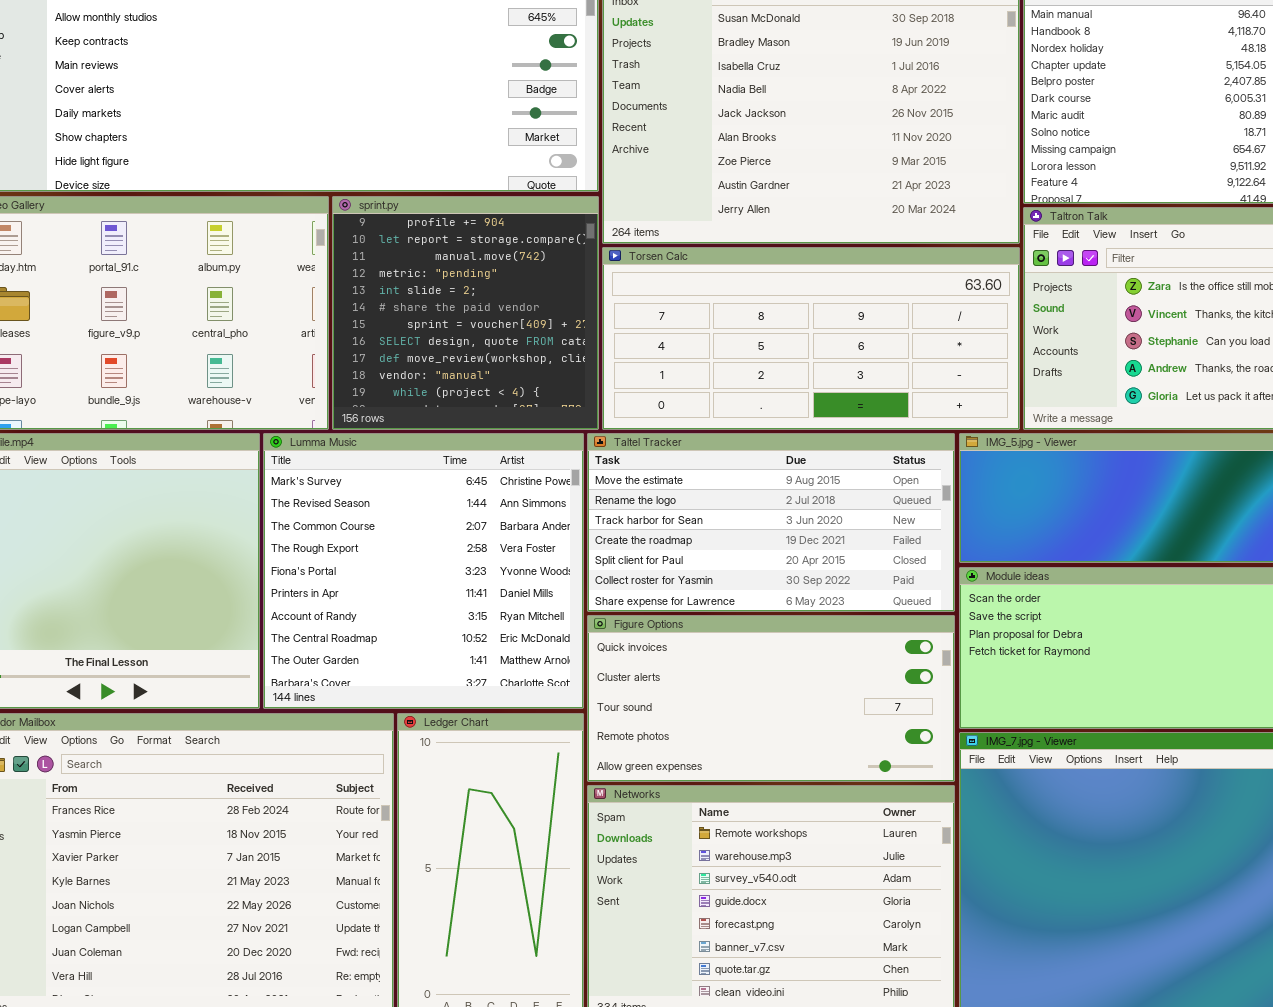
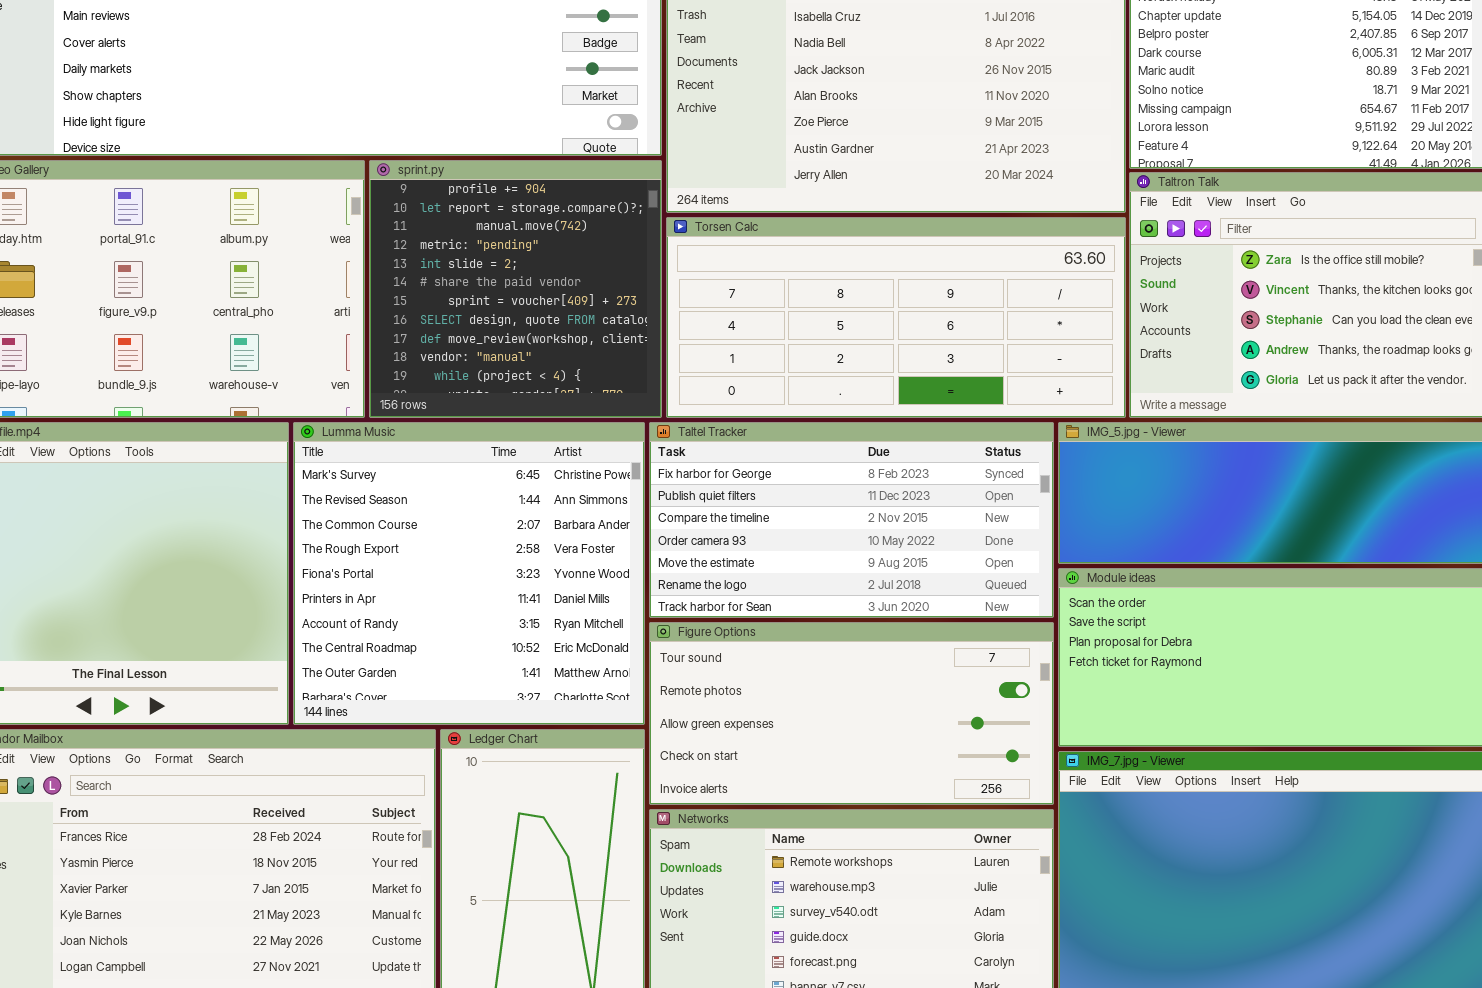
Taltel Tracker: [587,433,955,612] -> [649,422,1054,618], scrolled up 4 rows
Figure Options: [587,615,955,782] -> [649,622,1054,805], scrolled down 2 rows

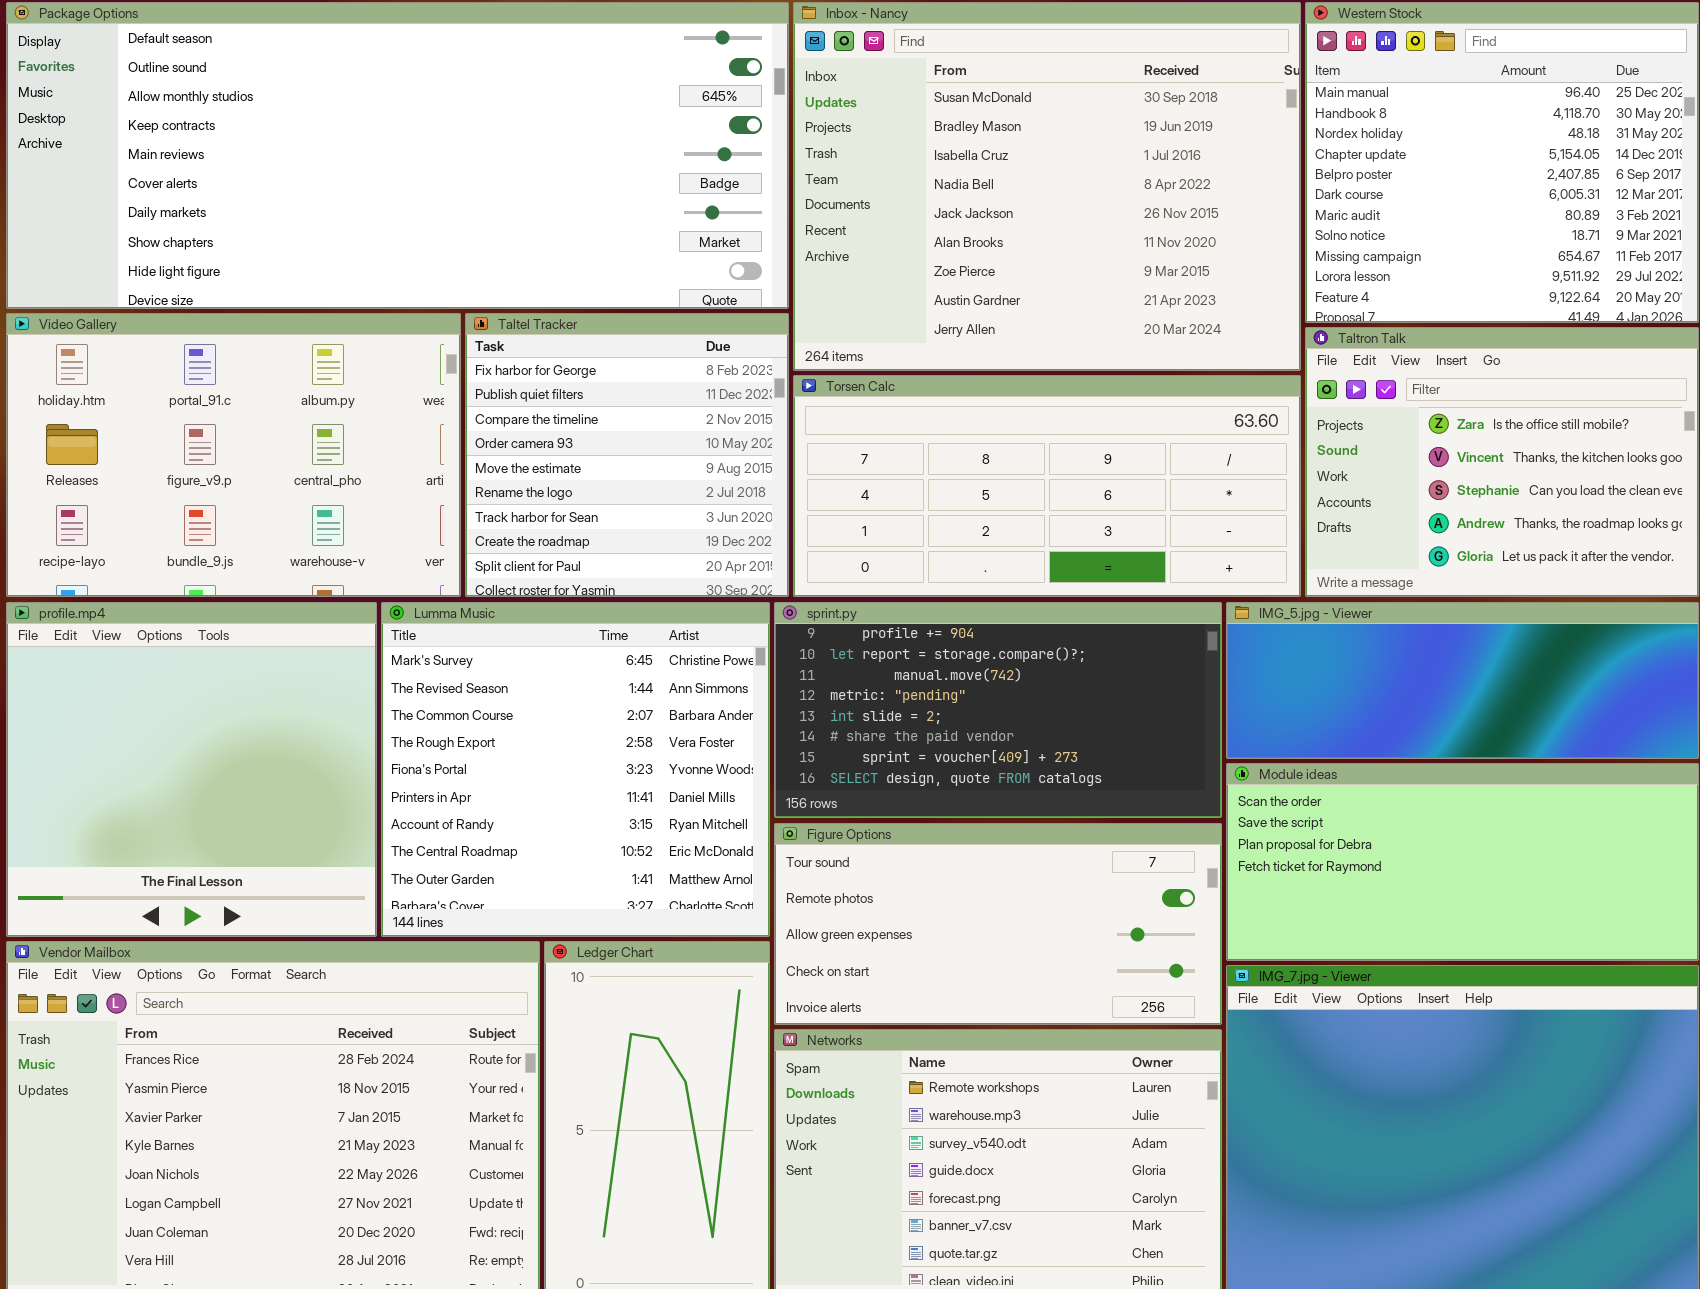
sprint.py: [369,160,662,418] -> [774,602,1222,818], moved, resized
Taltel Tracker: [649,422,1054,618] -> [465,313,789,597], moved, resized

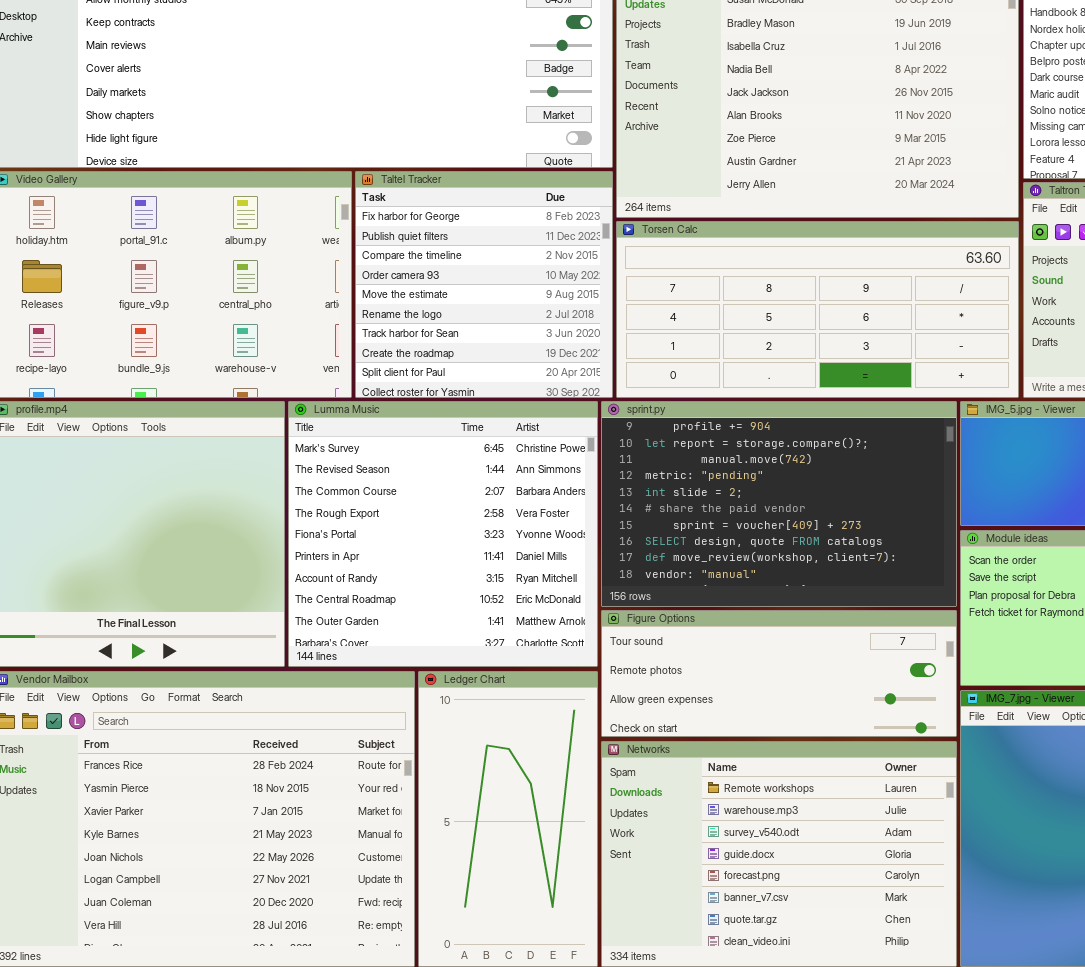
sprint.py: [774,602,1222,818] -> [601,401,957,607], resized
Figure Options: [774,823,1222,1025] -> [601,610,957,737], resized

